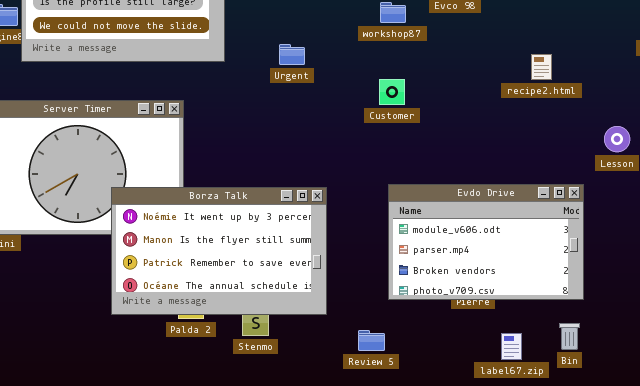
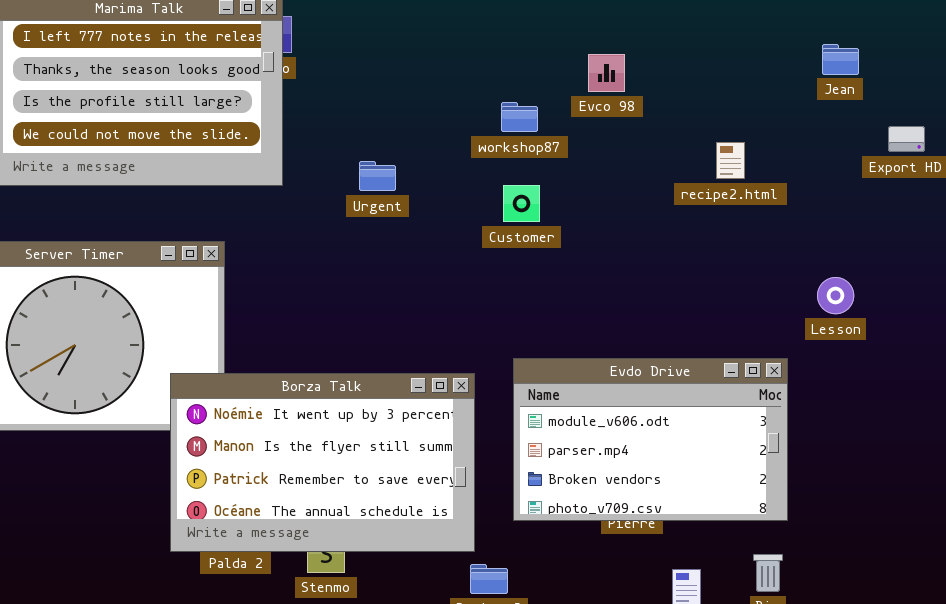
recipe2.html: [531,54,552,80] -> [716,142,745,179], moved
Customer: [379,79,405,105] -> [503,185,540,222], moved
Borza Talk: [111,187,327,315] -> [170,373,475,552], moved

